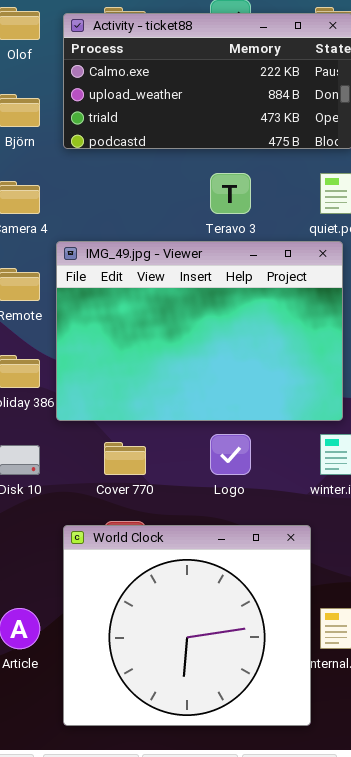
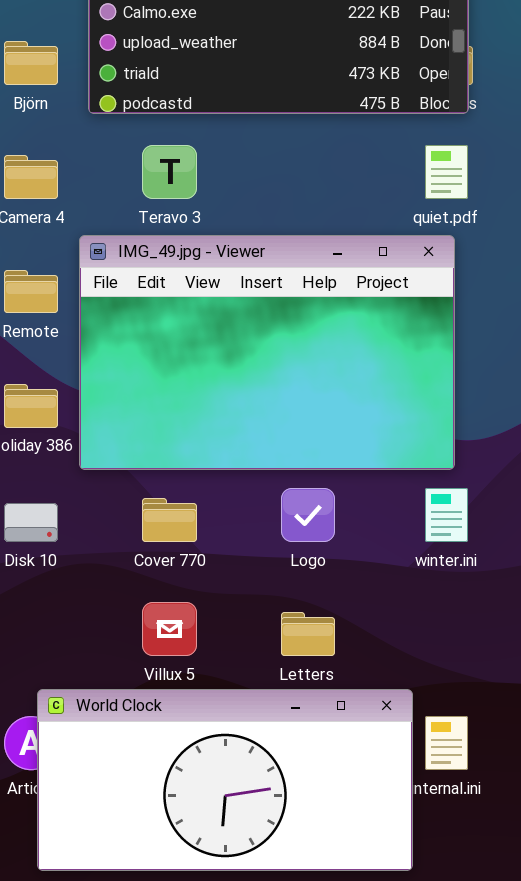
Teravo 3: [210,173,251,214] -> [142,145,197,199], moved
World Clock: [63,525,311,726] -> [37,689,413,871], resized

